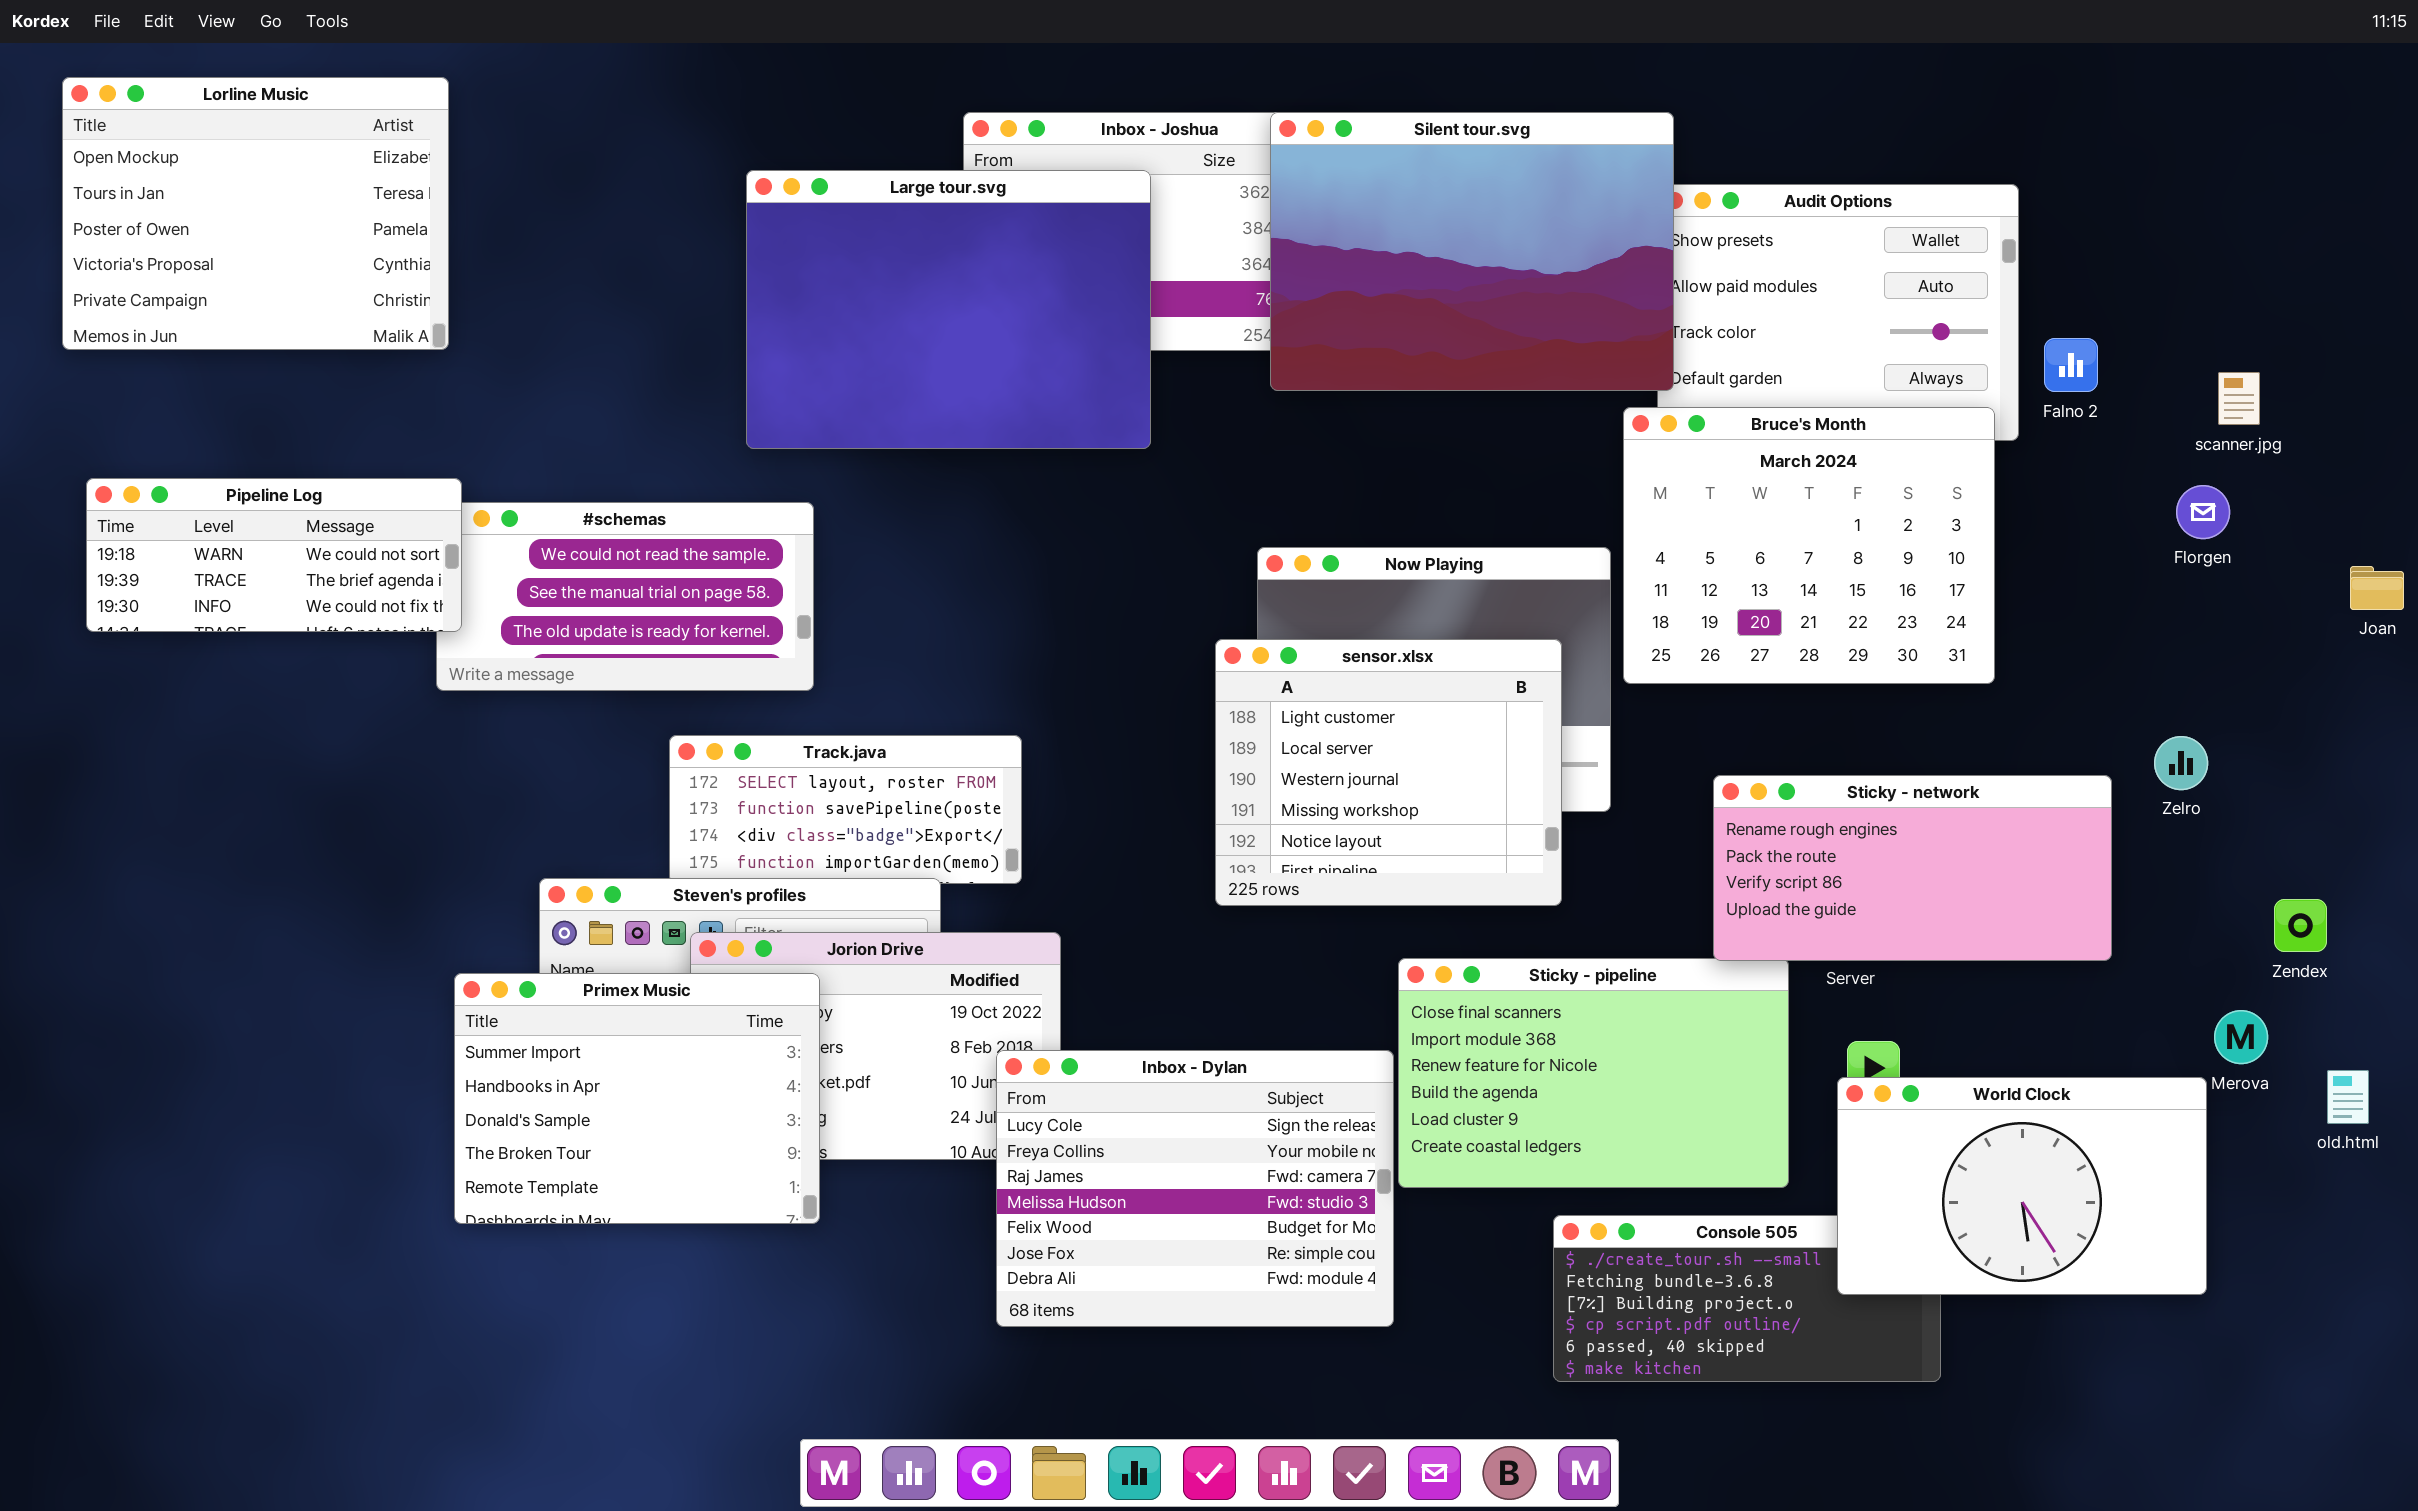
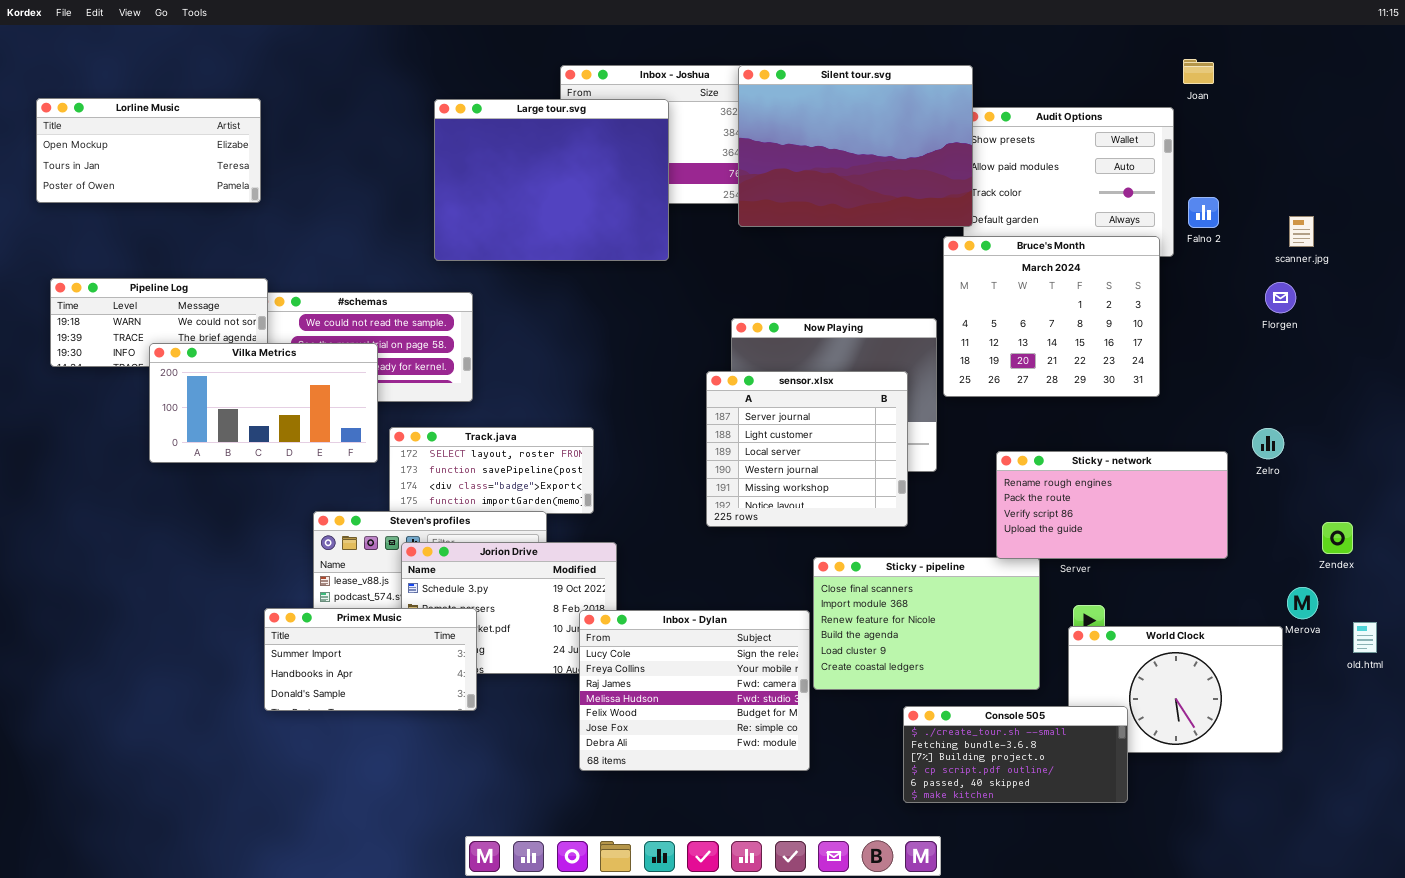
Lorline Music: [62,77,449,350] -> [36,98,261,203], resized
Joan: [2350,566,2404,610] -> [1183,59,1214,84], moved
Vilka Metrics: none -> [149,343,378,463], opened
sensor.xlsx: [1215,639,1562,906] -> [706,371,908,527], scrolled up 1 row
Primex Music: [454,973,820,1224] -> [264,608,477,711], resized
Console 505: [1553,1215,1941,1382] -> [903,706,1128,803], raised

